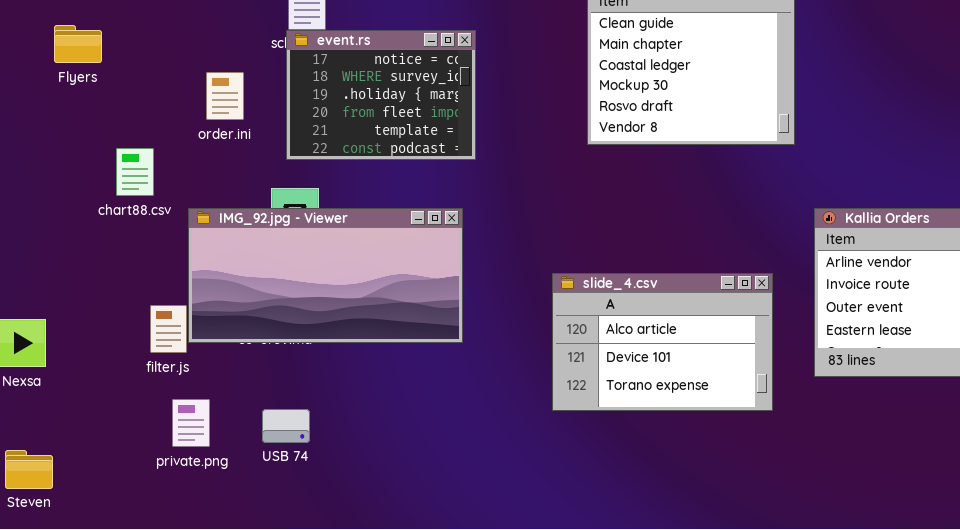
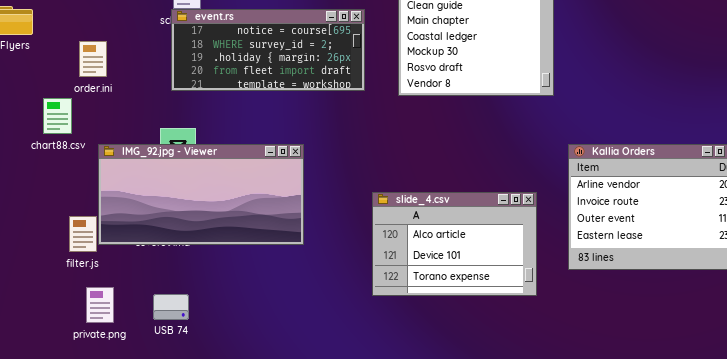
event.rs: [286,30,476,160] -> [171,9,365,91], resized
order.ini: [206,72,244,120] -> [79,41,107,77], moved

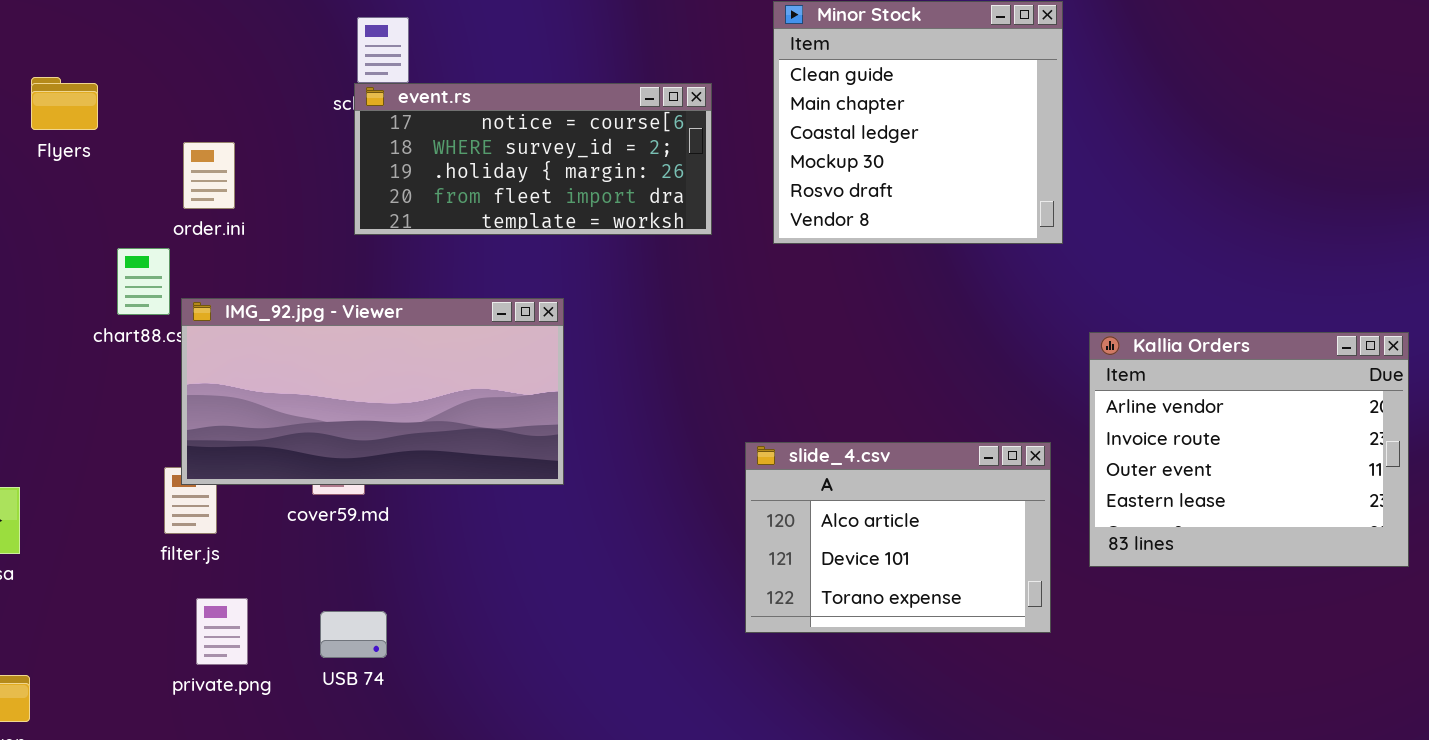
IMG_92.jpg - Viewer: [98,144,304,245] -> [181,298,564,485], moved
slide_4.csv: [372,192,537,296] -> [745,442,1051,633], moved

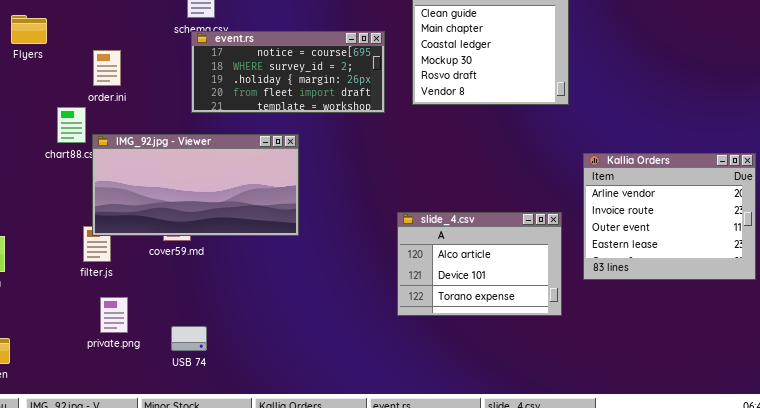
event.rs: [354,83,712,235] -> [191,31,385,113], moved
USB 74: [320,611,387,658] -> [171,326,207,351], moved

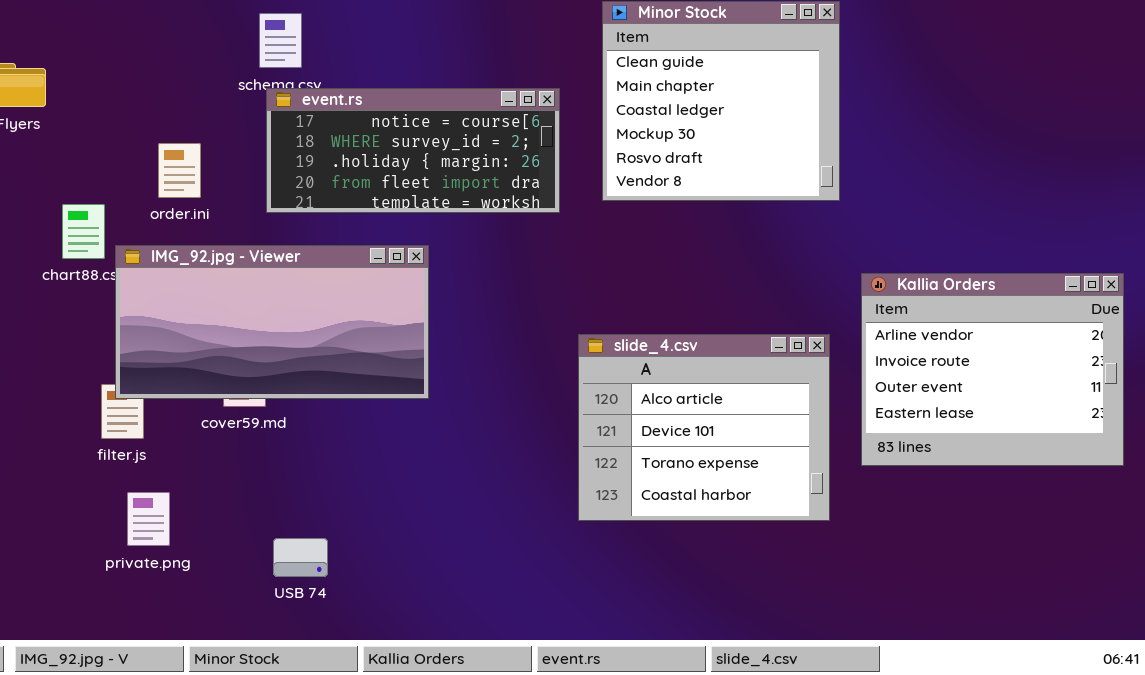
order.ini: [93,50,121,86] -> [158,143,201,198], moved
slide_4.csv: [397,212,562,316] -> [578,334,830,521], resized
USB 74: [171,326,207,351] -> [273,538,328,577], moved

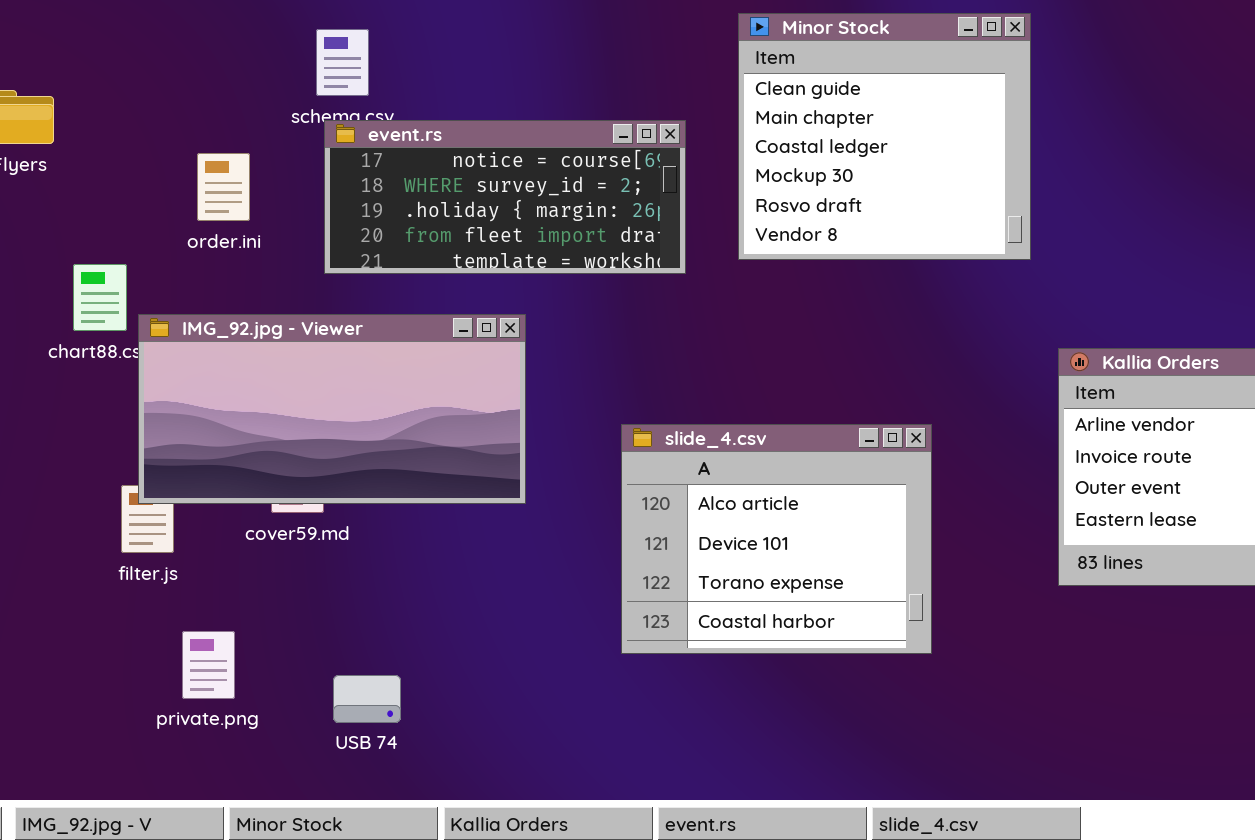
order.ini: [158,143,201,198] -> [197,153,250,221], moved
slide_4.csv: [578,334,830,521] -> [621,424,932,654], moved
private.png: [127,492,170,546] -> [182,631,235,699], moved

